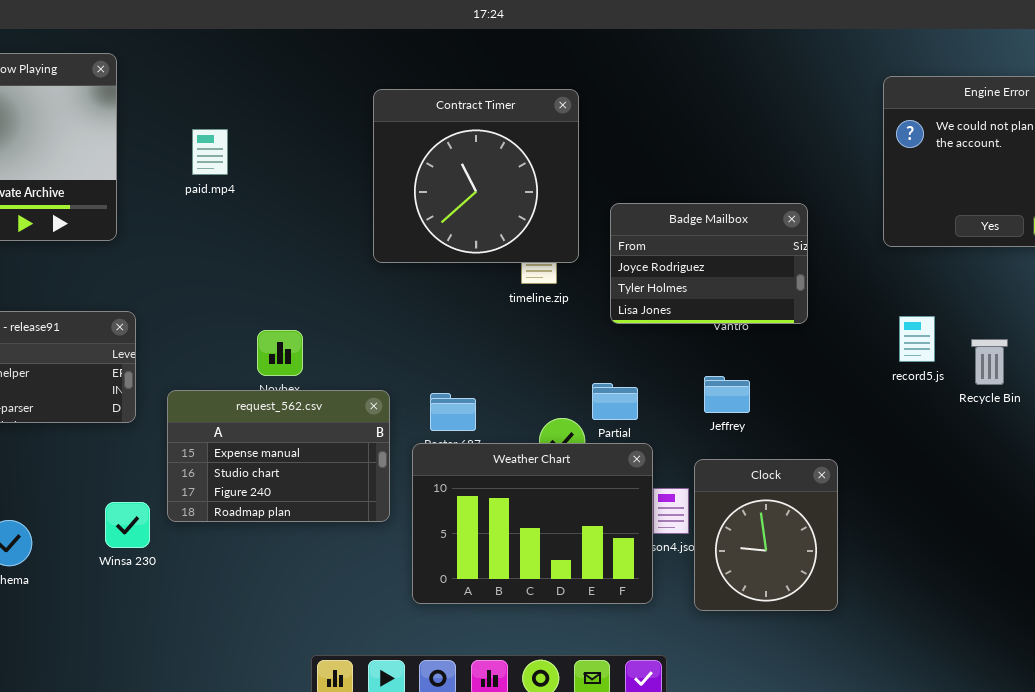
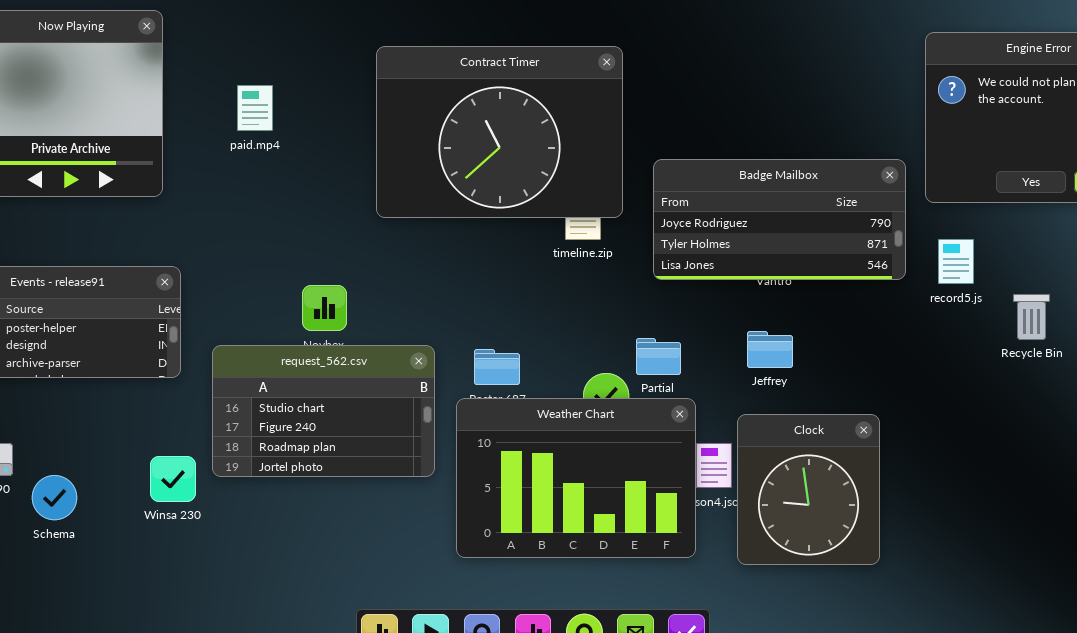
Contract Timer: [373,89,579,263] -> [376,46,623,218], resized
Badge Mailbox: [610,203,808,324] -> [653,159,906,280], resized
record5.js: [899,316,935,362] -> [938,239,974,284], moved
request_562.csv: [167,390,390,522] -> [212,345,435,477], scrolled down 1 row

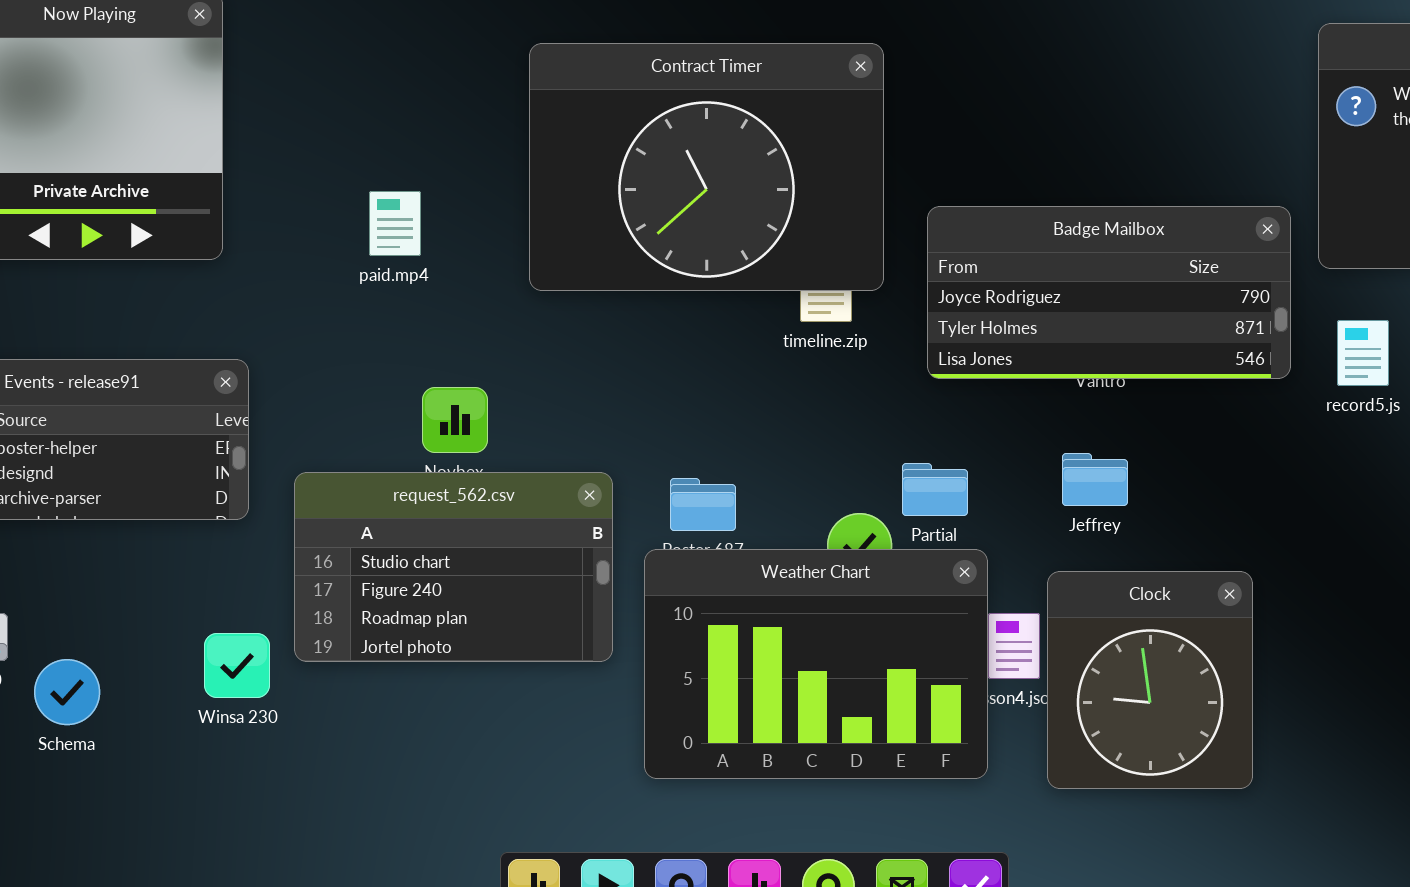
paid.mp4: [237,85,273,131] -> [369,191,421,256], moved

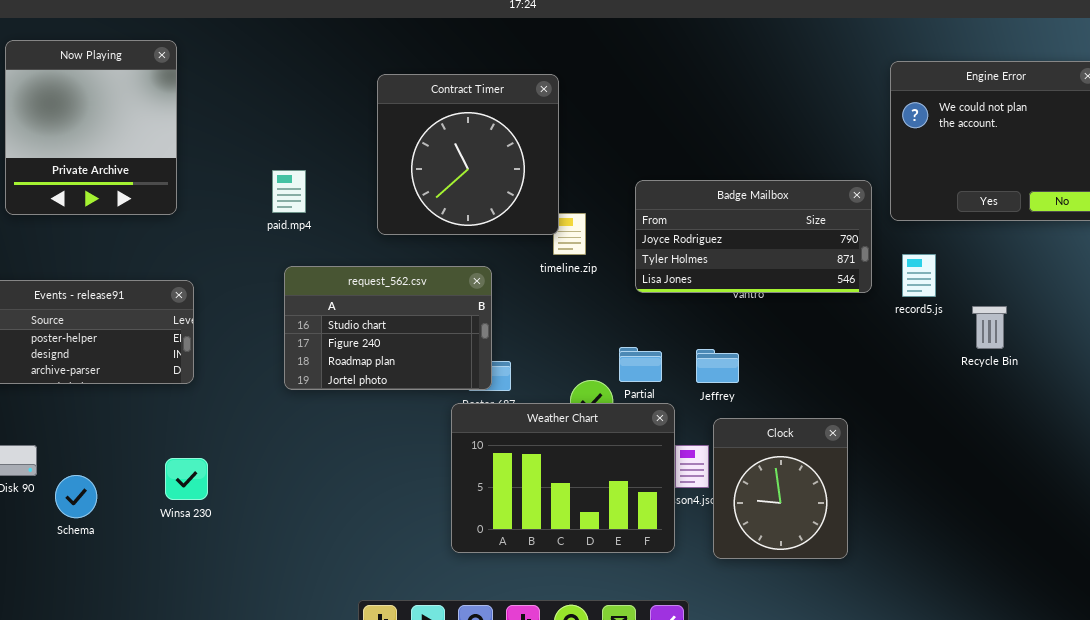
Contract Timer: [529,43,884,291] -> [377,74,559,235], resized
Jeffrey: [1062,453,1128,506] -> [696,349,739,383], moved
request_562.csv: [294,472,613,662] -> [284,266,492,390], moved

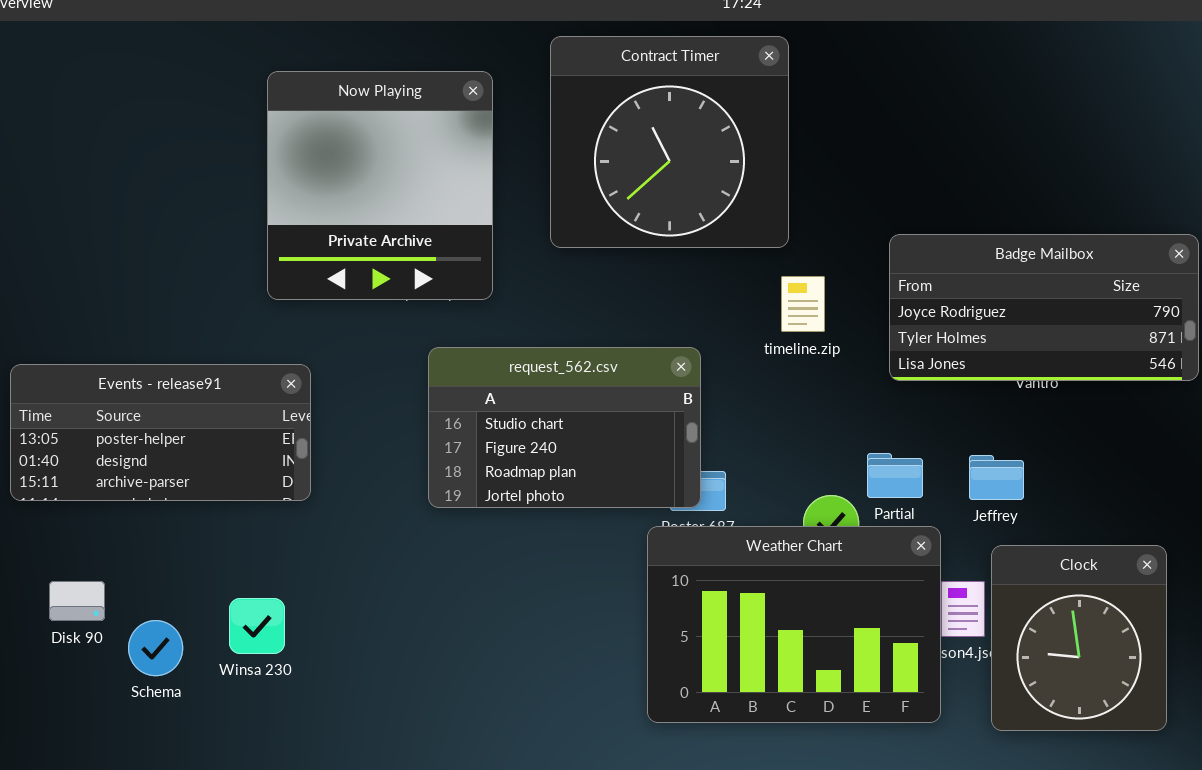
Now Playing: [5,40,177,215] -> [267,71,493,300], moved
Contract Timer: [377,74,559,235] -> [550,36,789,248], moved
Winsa 230: [165,458,208,500] -> [229,598,285,654], moved

